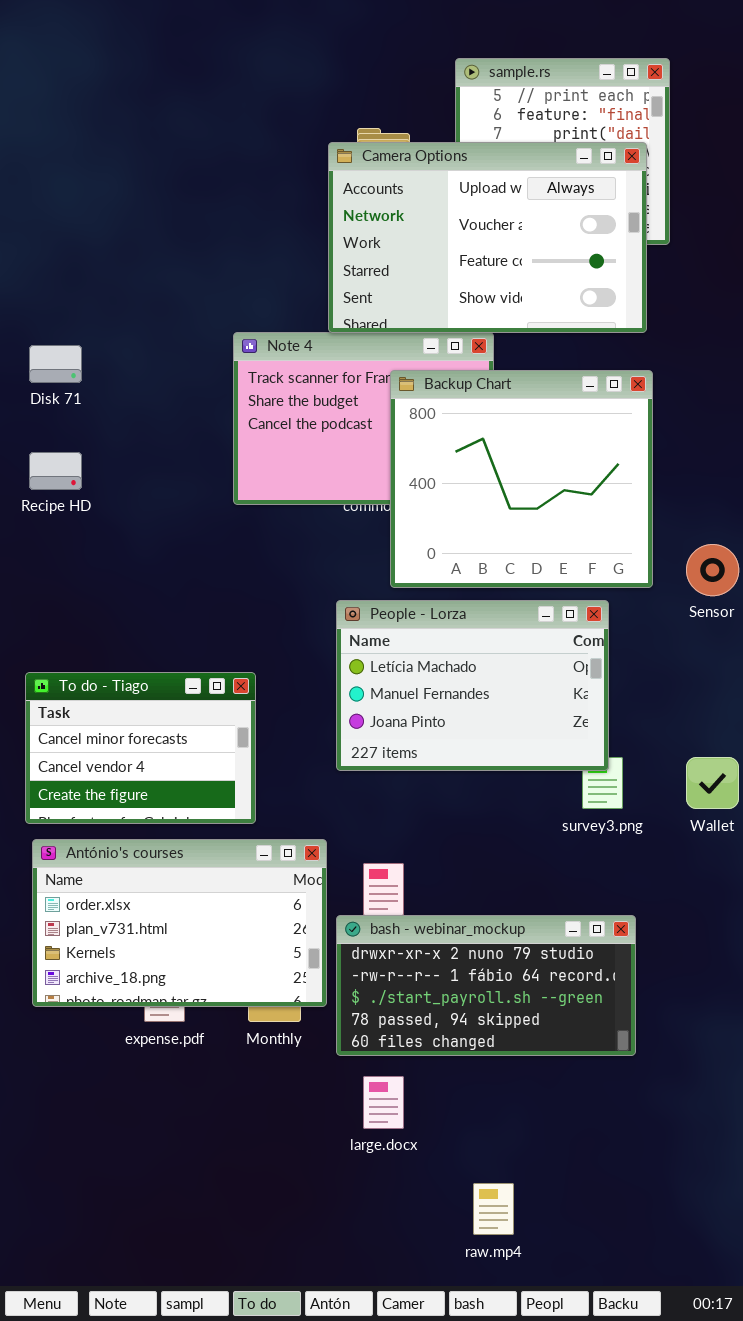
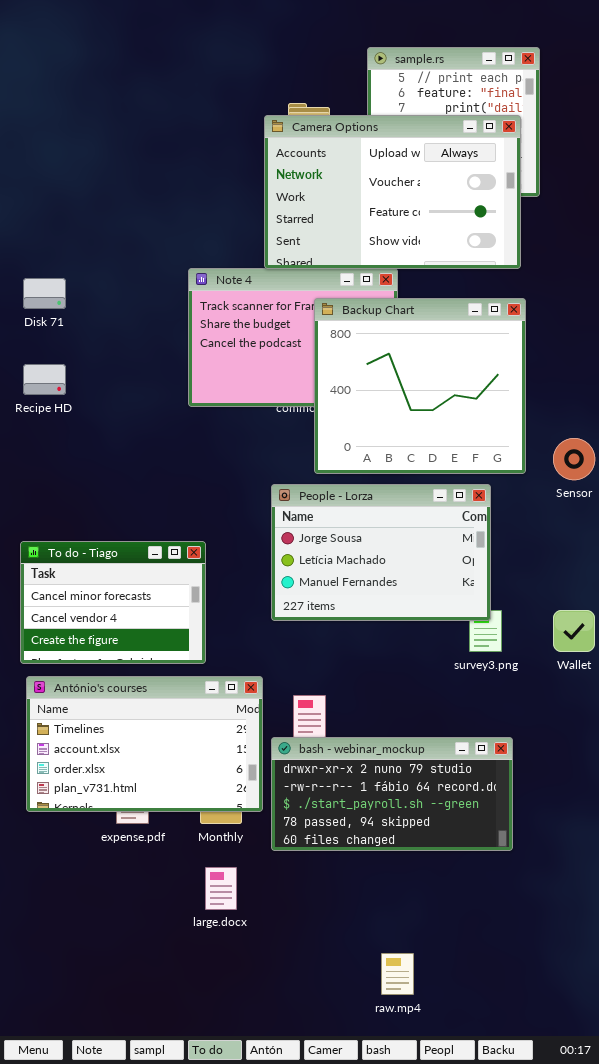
People - Lorza: [336,600,609,771] -> [271,484,491,621], scrolled up 1 row
António's courses: [32,839,327,1007] -> [26,676,263,812], scrolled up 2 rows
large.docx: [363,1076,404,1129] -> [205,867,237,910], moved

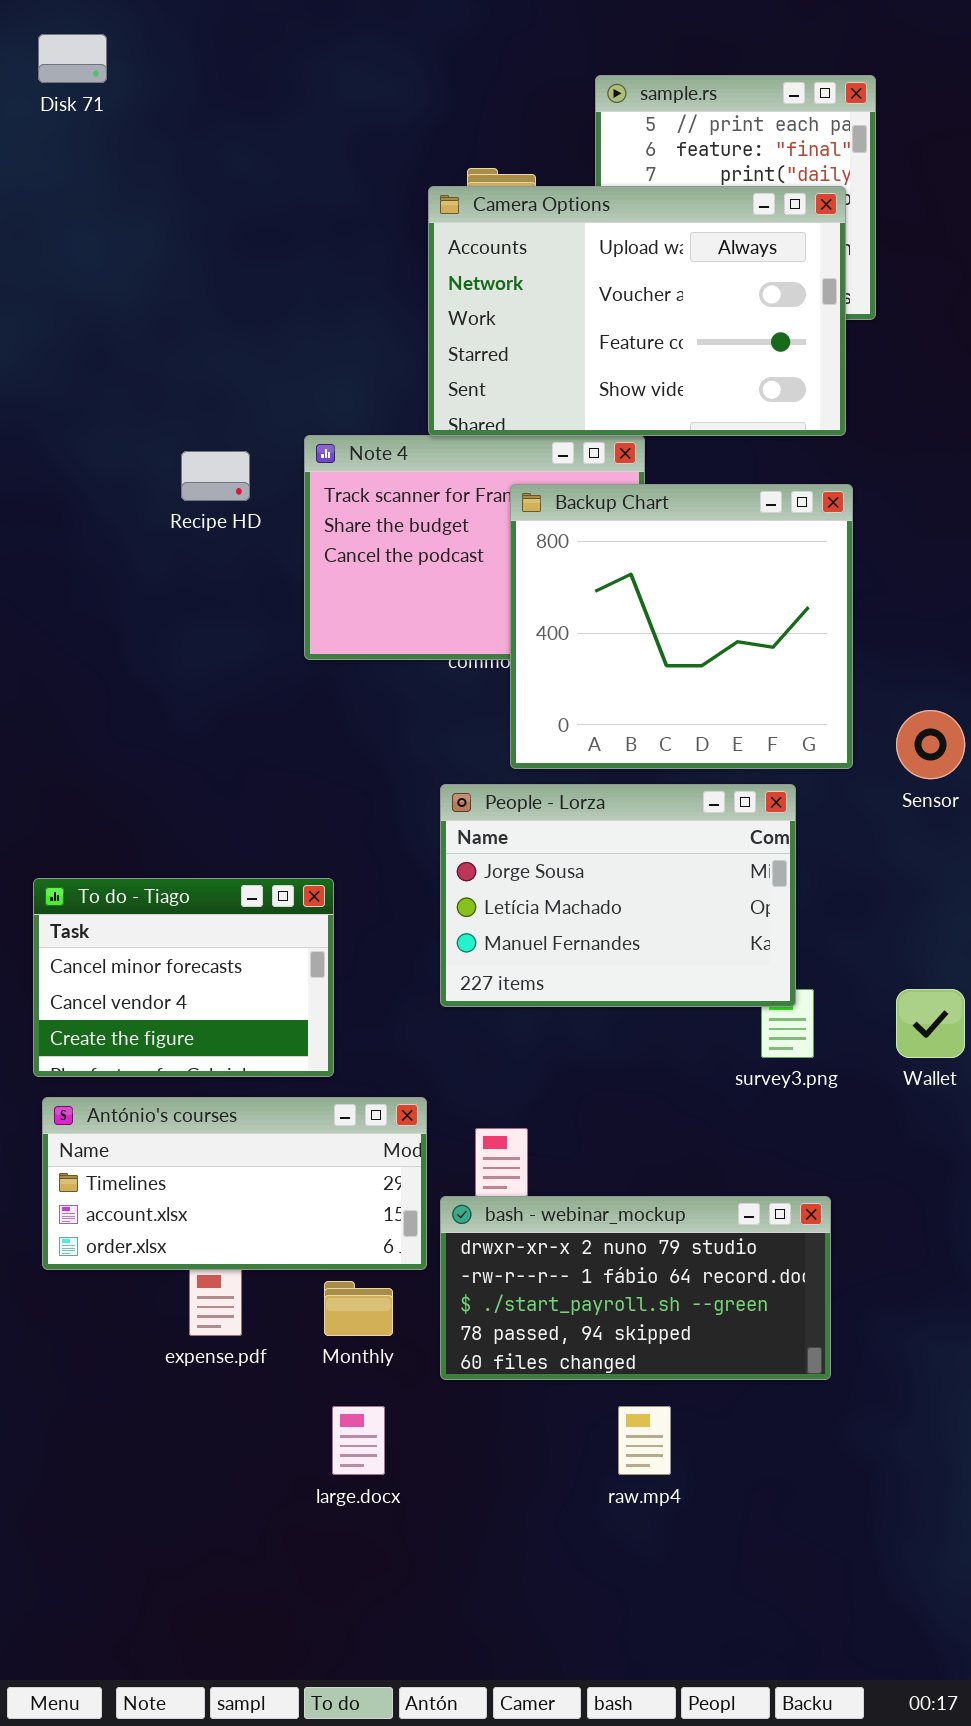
Disk 71: [23,278,66,309] -> [38,34,107,83], moved
Recipe HD: [23,364,66,395] -> [181,451,250,501], moved
António's courses: [26,676,263,812] -> [42,1097,427,1270], resized
raw.mp4: [381,953,414,995] -> [618,1406,671,1475], moved

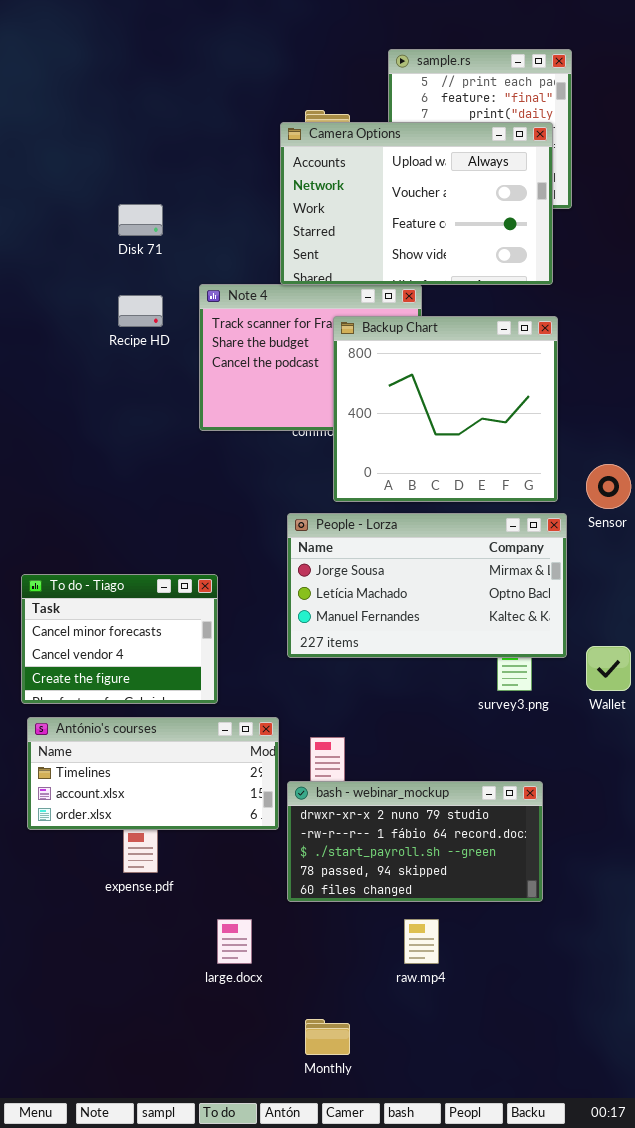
Disk 71: [38,34,107,83] -> [118,204,163,236], moved
People - Lorza: [440,784,796,1007] -> [287,513,567,658], resized
Monthly: [324,1281,393,1336] -> [305,1019,350,1055], moved

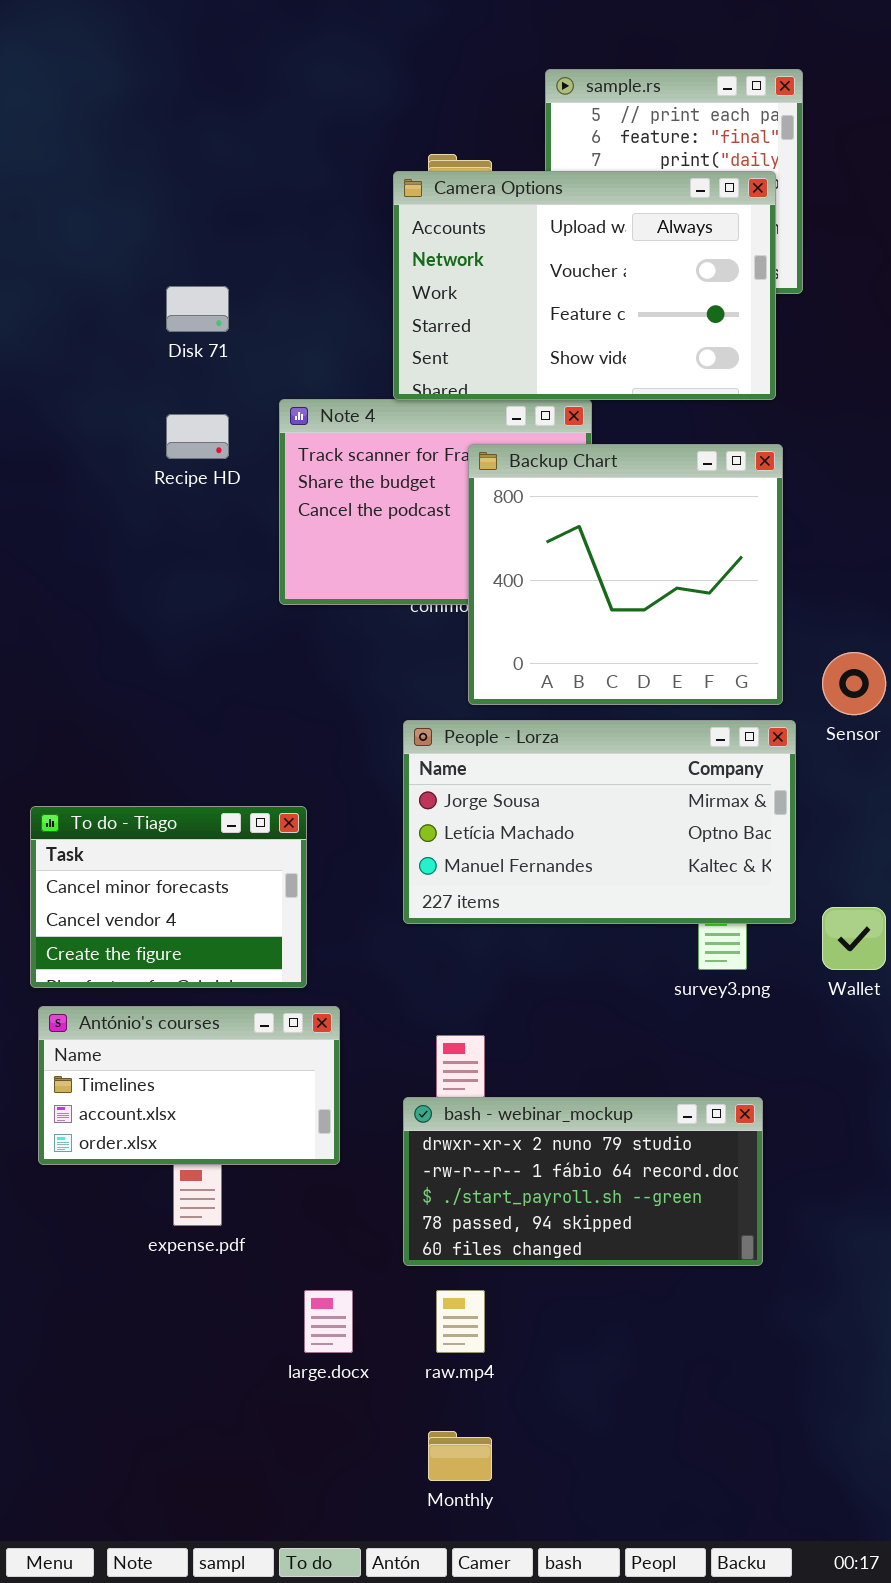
António's courses: [27,717,279,830] -> [38,1006,340,1165], resized
raw.mp4: [404,919,439,964] -> [436,1290,485,1353], moved

